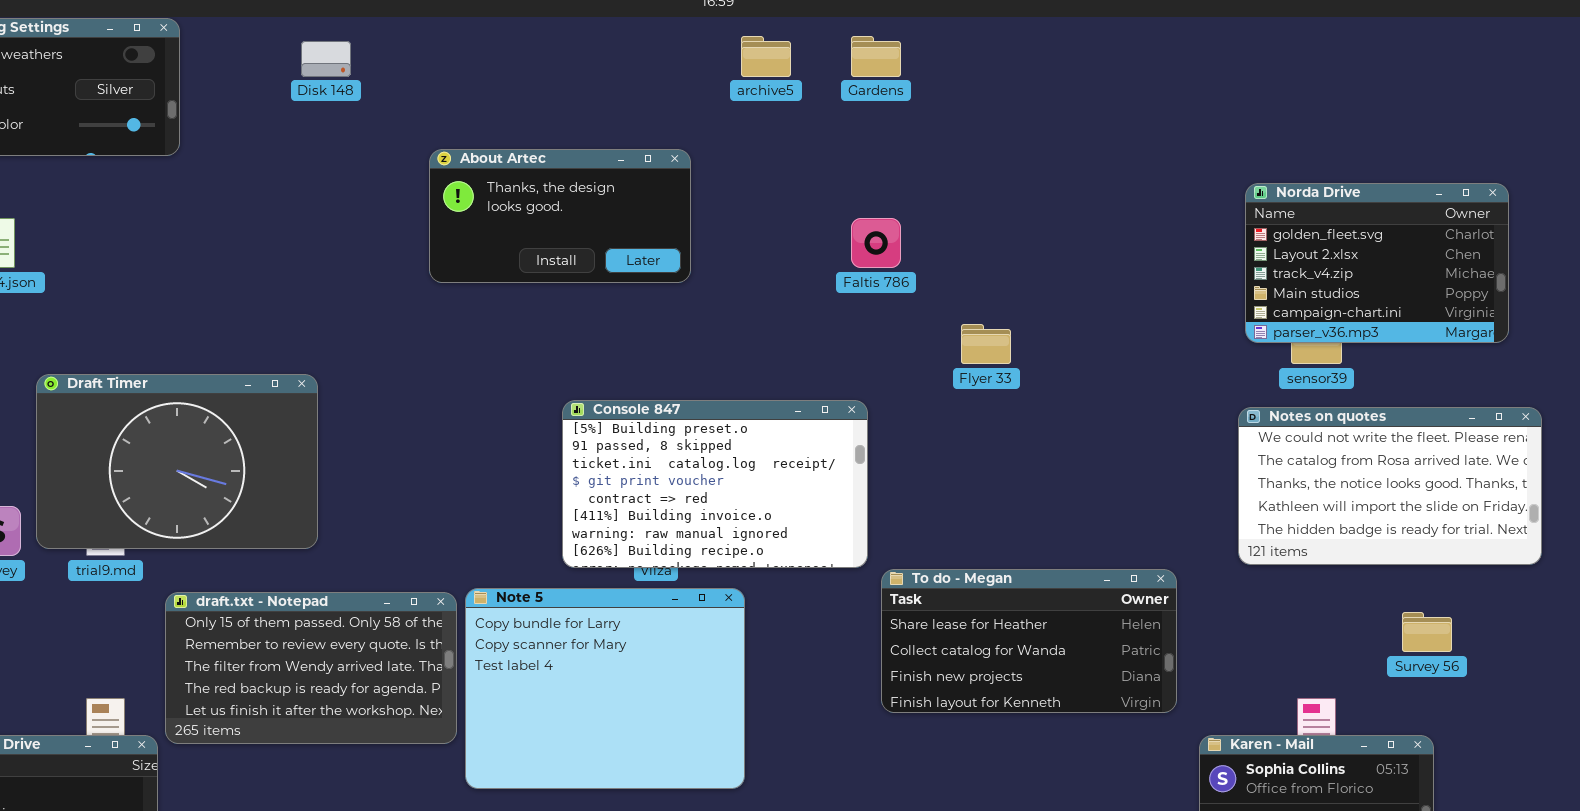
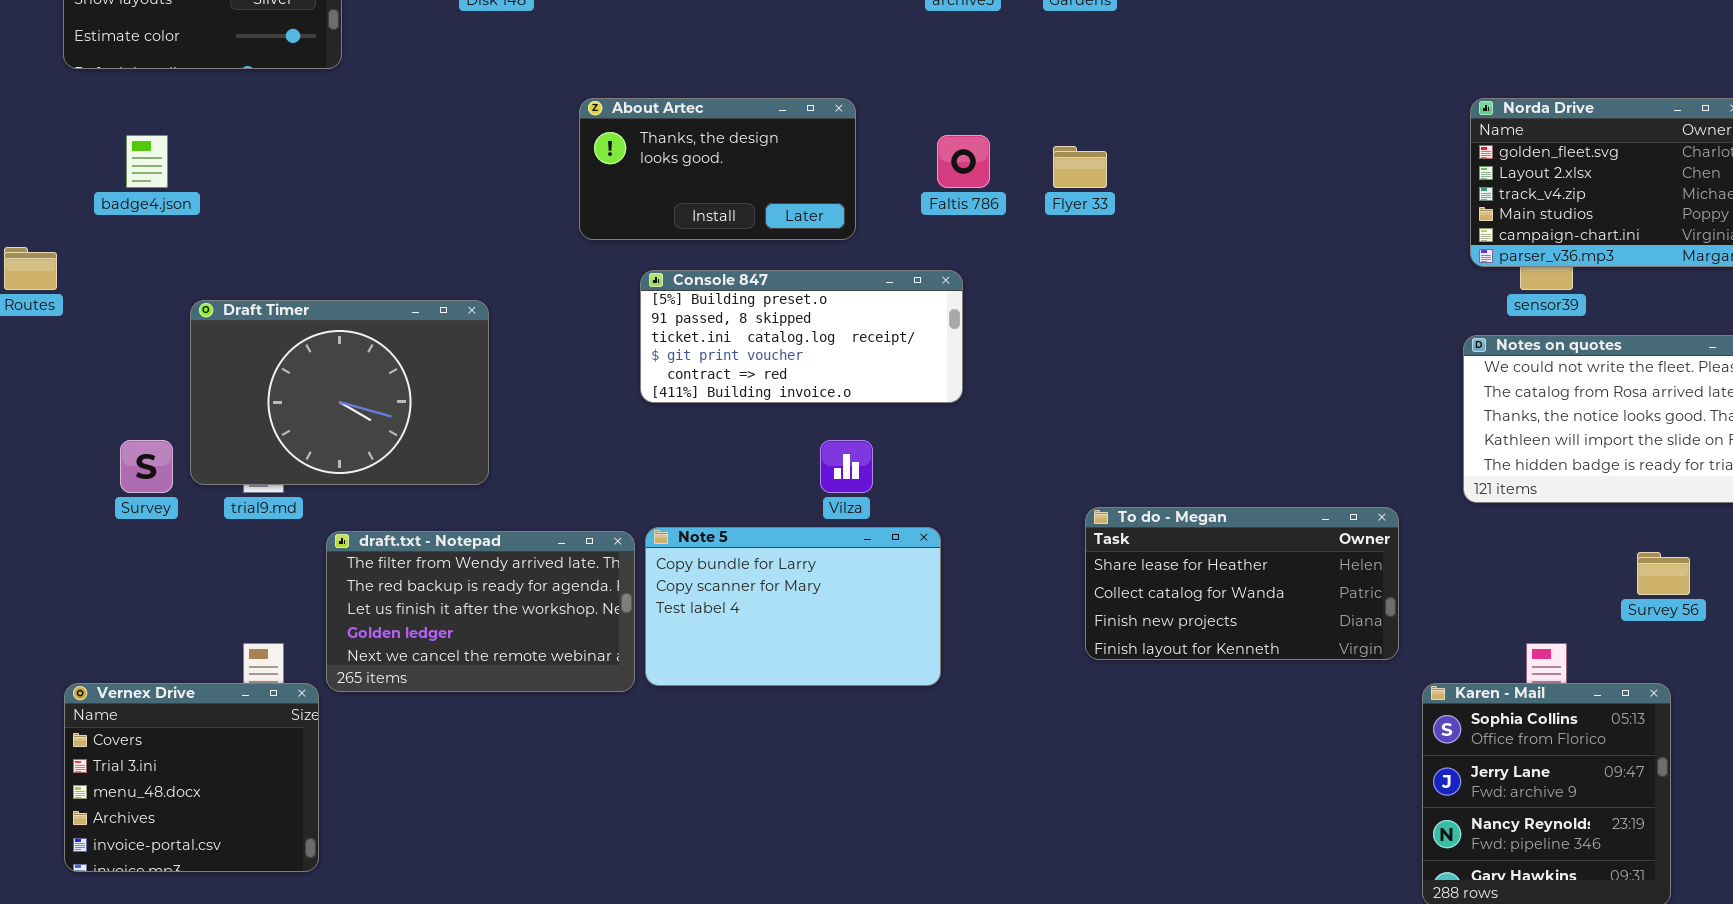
About Artec: [429,149,691,283] -> [579,98,856,240], moved
Faltis 786: [851,218,901,268] -> [937,135,990,188], moved
Flyer 33: [961,324,1011,364] -> [1053,146,1107,188], moved
Console 847: [562,400,868,568] -> [640,270,963,403], moved, resized
Note 5: [465,588,745,789] -> [645,527,941,686], resized
draft.txt - Notepad: [165,592,457,744] -> [326,531,635,692], scrolled down 2 rows

